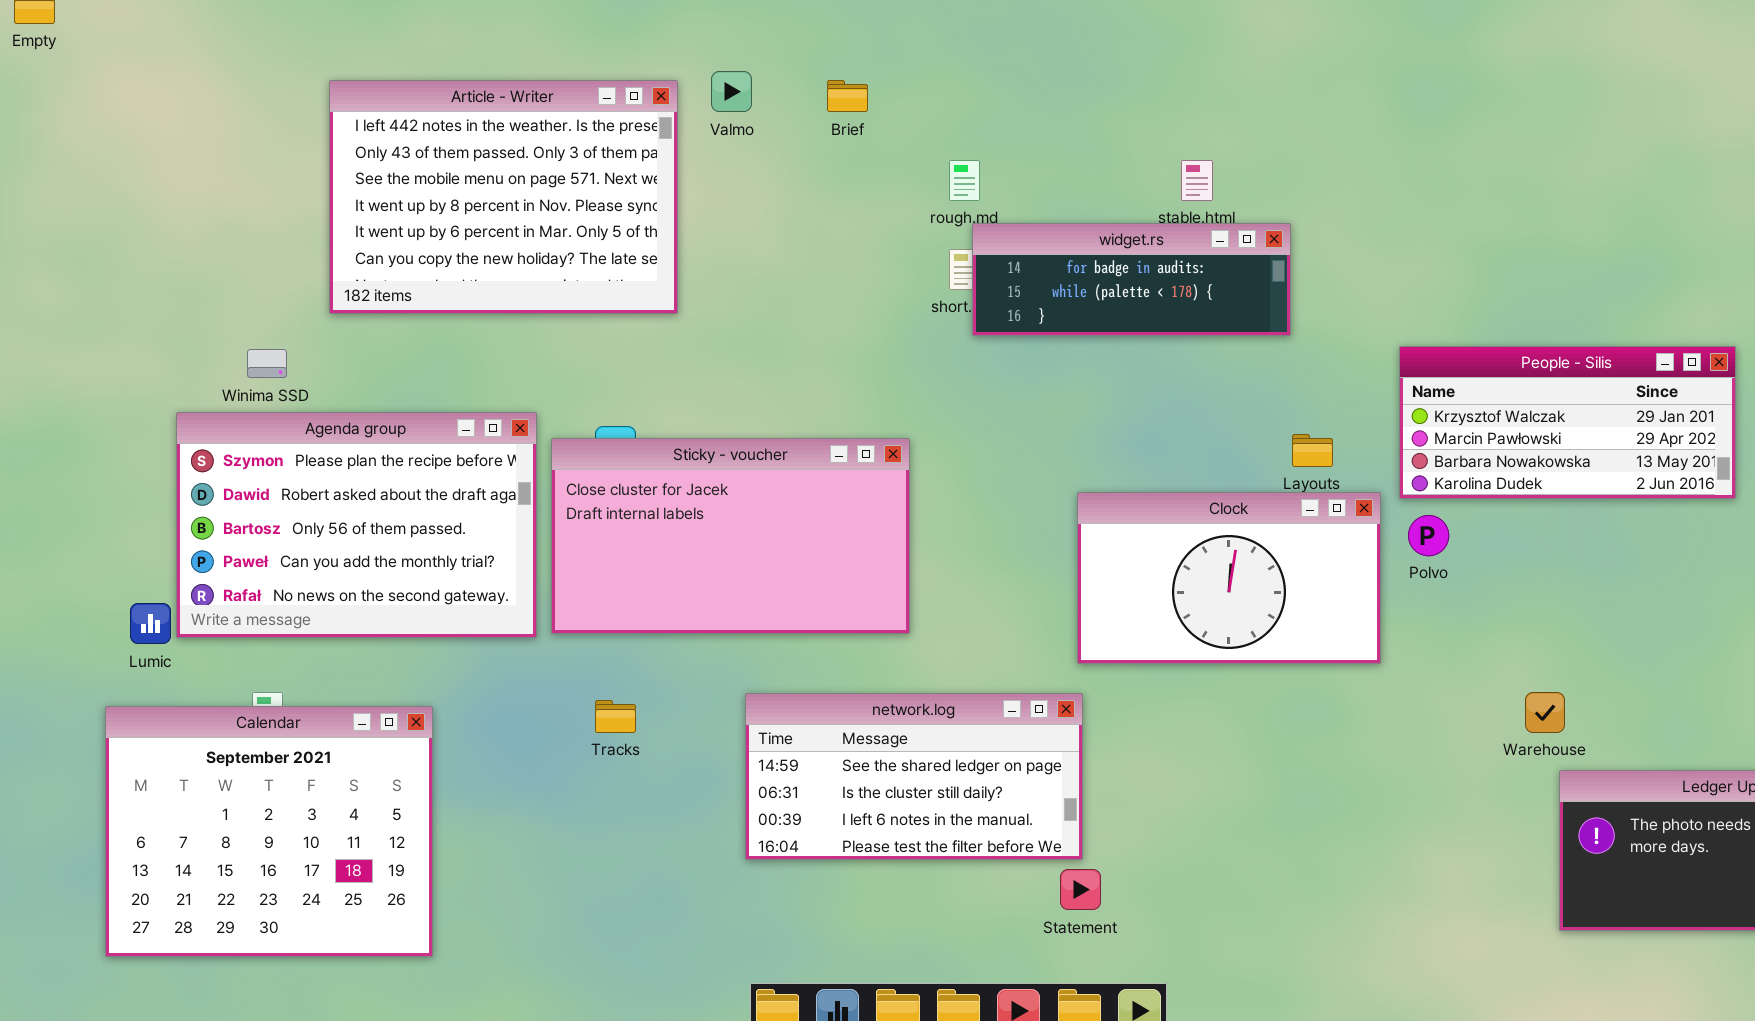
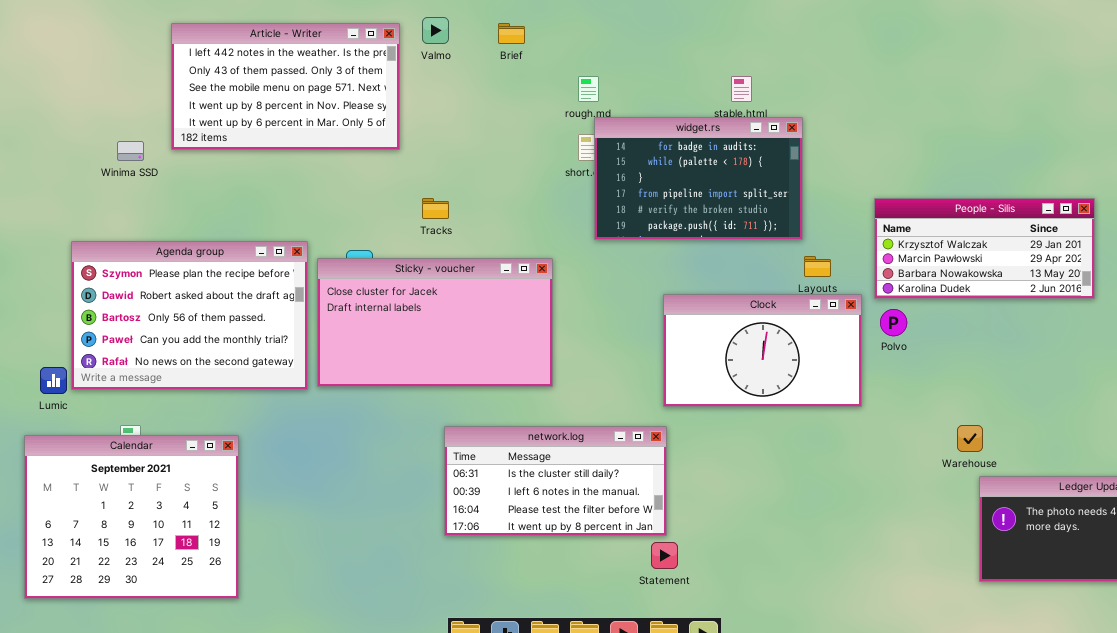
Article - Writer: [329,80,678,314] -> [171,23,400,150], resized
widget.rs: [972,223,1291,336] -> [594,117,803,240], resized
Winima SSD: [247,349,287,378] -> [117,141,144,161], moved
network.log: [745,693,1083,860] -> [444,426,667,536], scrolled down 1 row
Tracks: [595,700,636,733] -> [422,198,449,219], moved

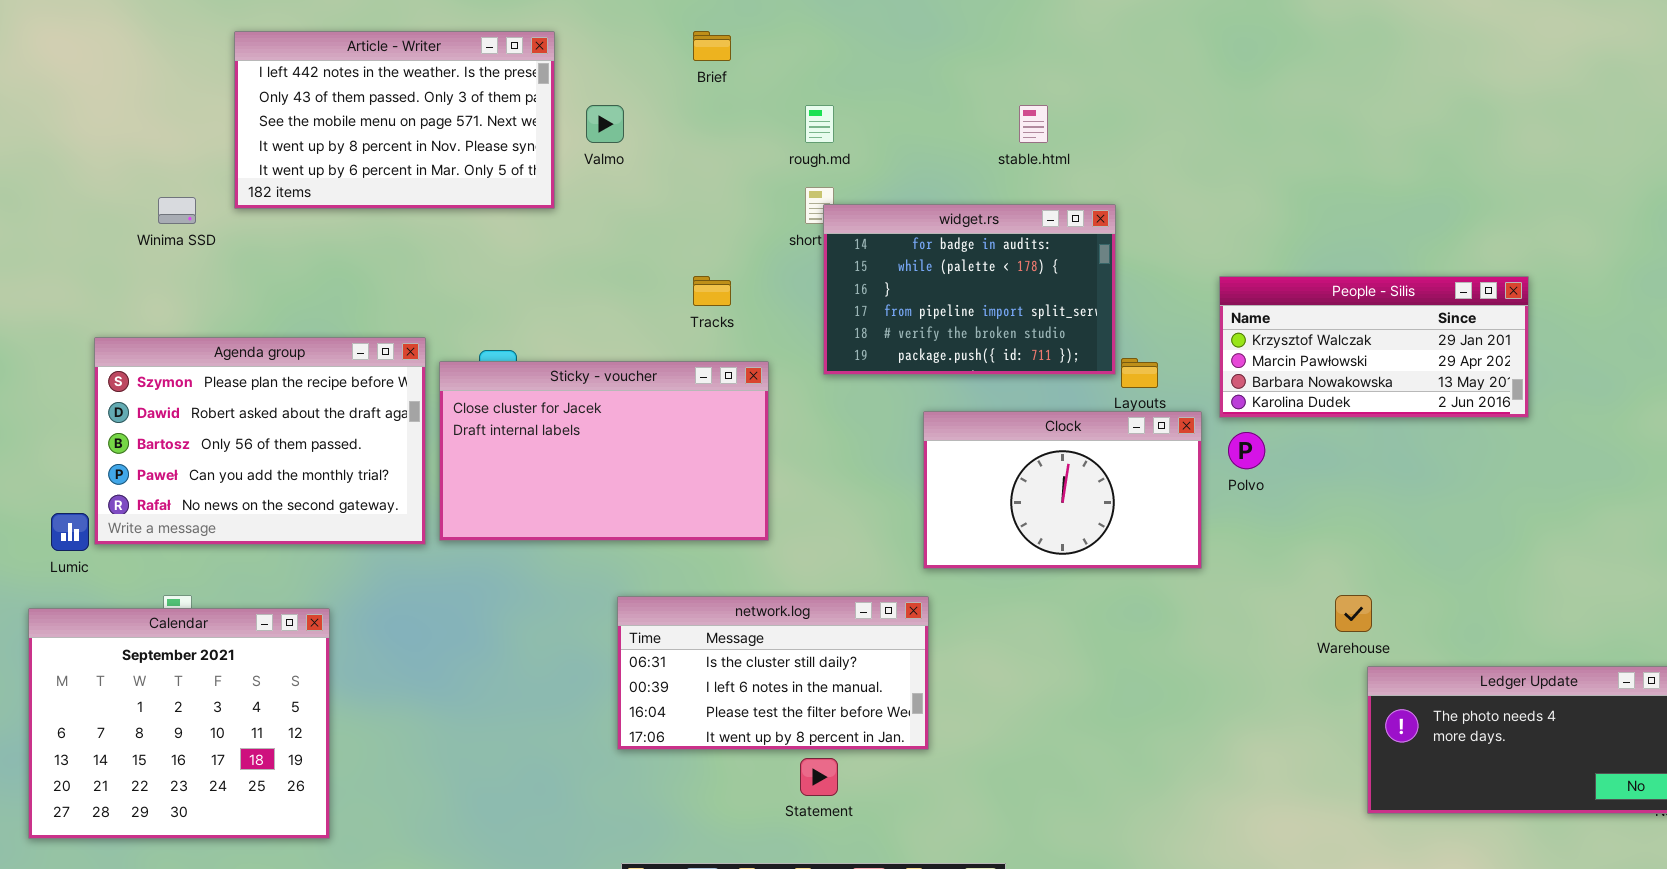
Valmo: [422,17,449,44] -> [586,105,624,143], moved
widget.rs: [594,117,803,240] -> [823,204,1116,375], moved
Tracks: [422,198,449,219] -> [693,276,731,306], moved
Statement: [651,542,678,569] -> [800,758,838,796], moved

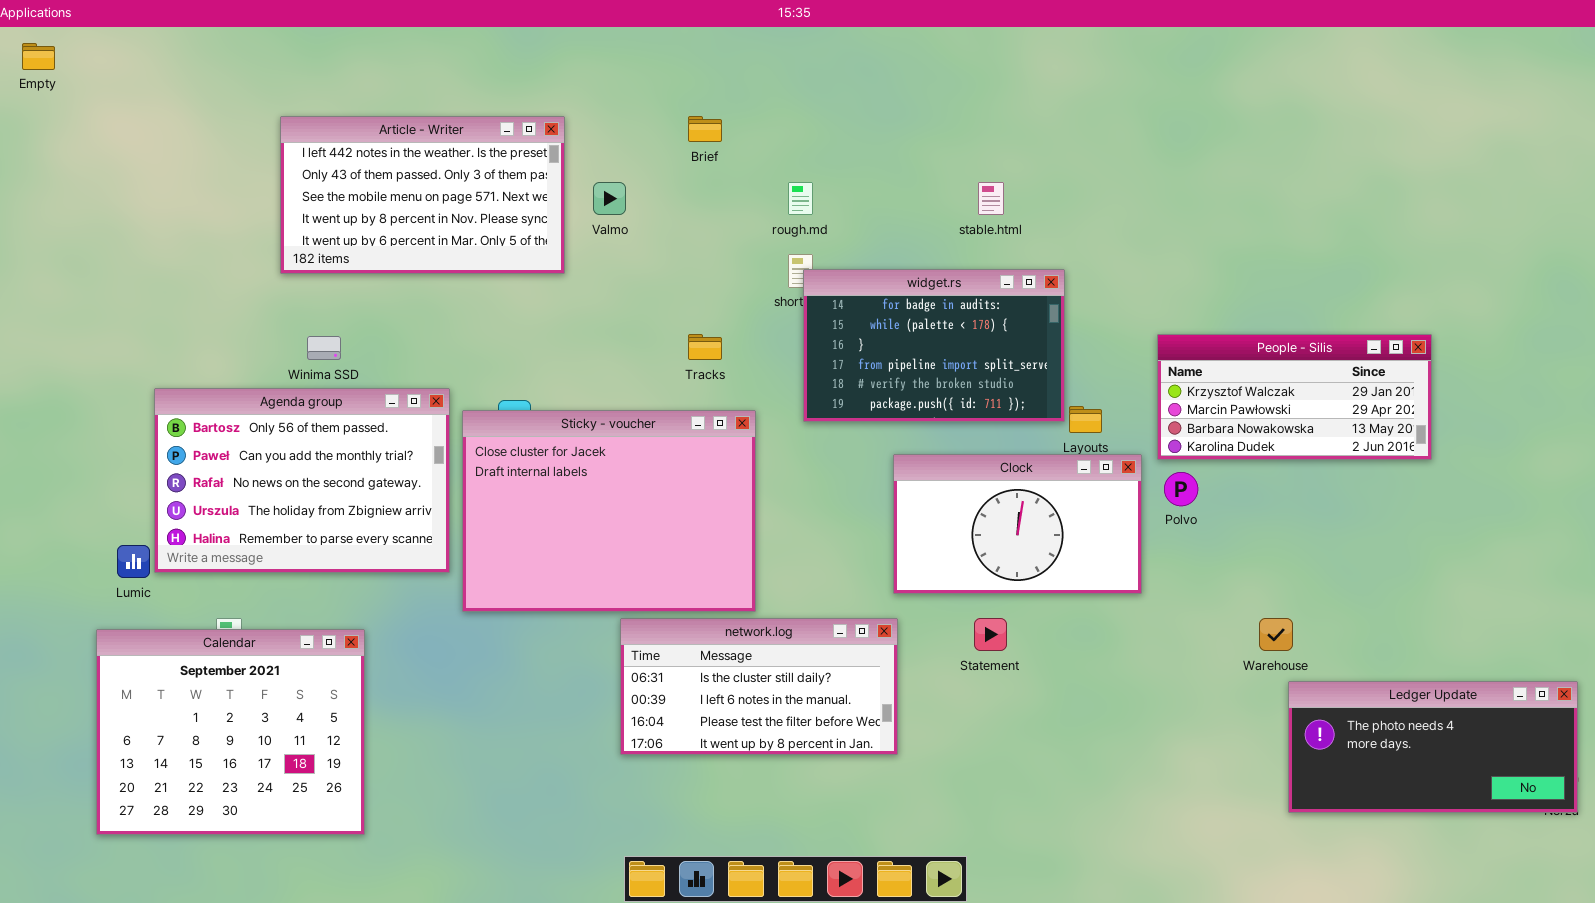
Winima SSD: [158,197,196,224] -> [307,336,341,360], moved
Agenda group: [94,337,426,545] -> [154,388,450,573], scrolled down 2 rows
Sticky - voucher: [439,361,769,541] -> [462,410,756,612], resized
Statement: [800,758,838,796] -> [974,618,1007,651], moved

